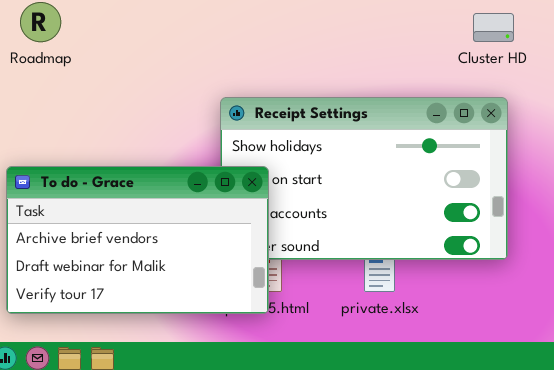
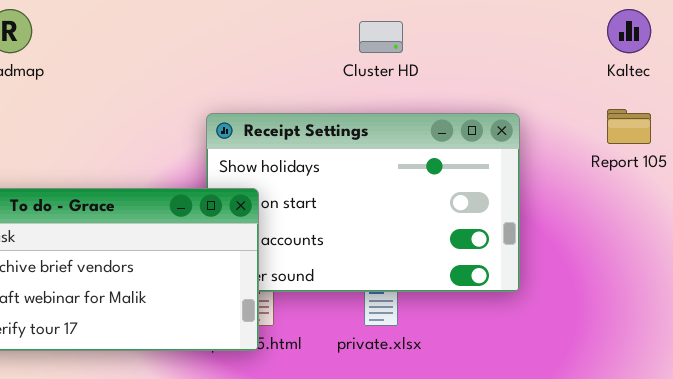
Cluster HD: [473,13,514,42] -> [359,21,403,53], moved

